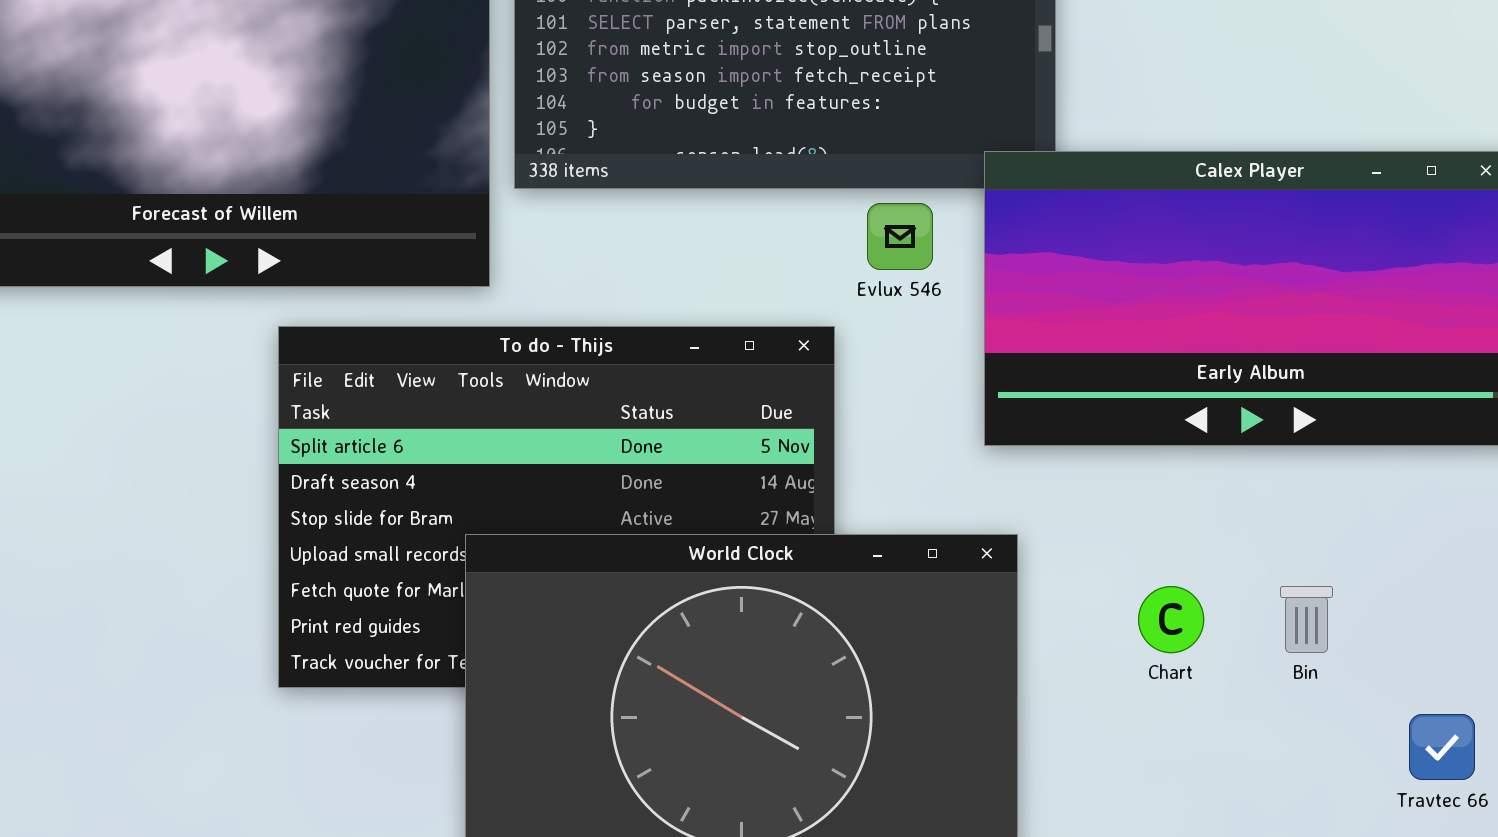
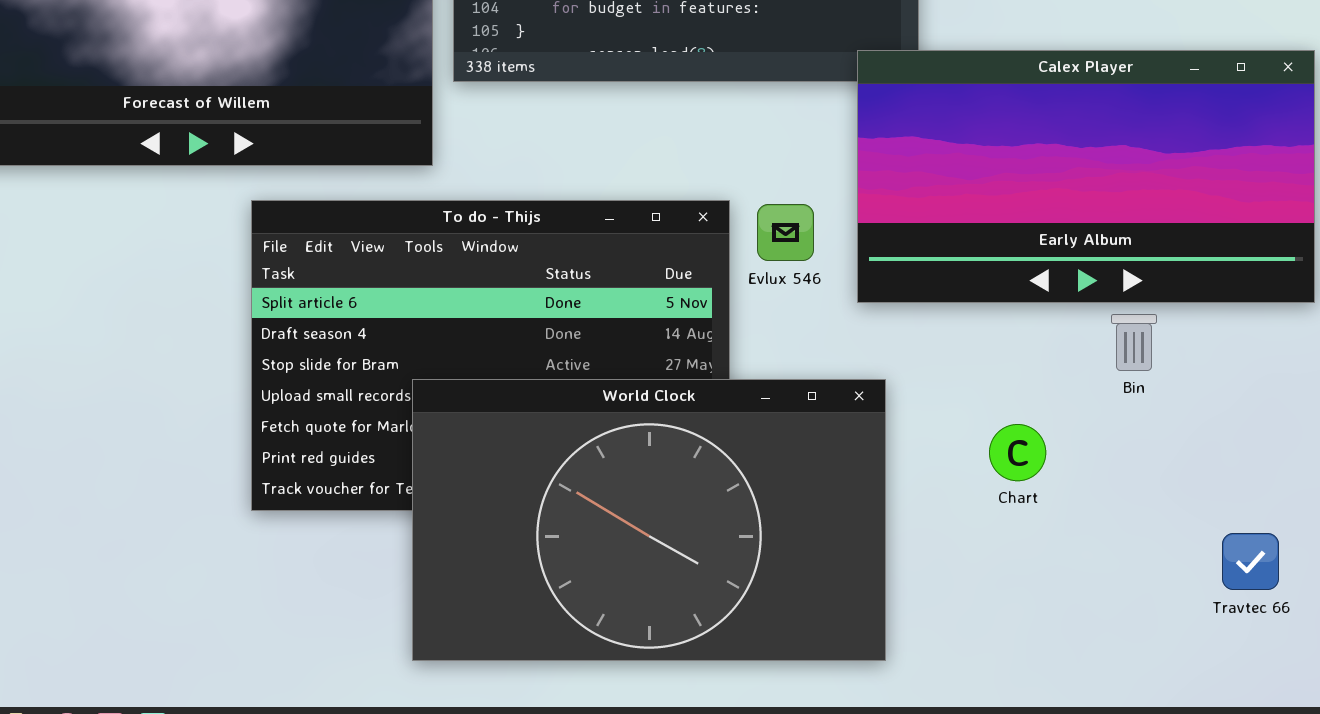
Evlux 546: [867,203,933,270] -> [757,204,814,261], moved
Bin: [1280,586,1333,653] -> [1111,314,1157,371], moved

